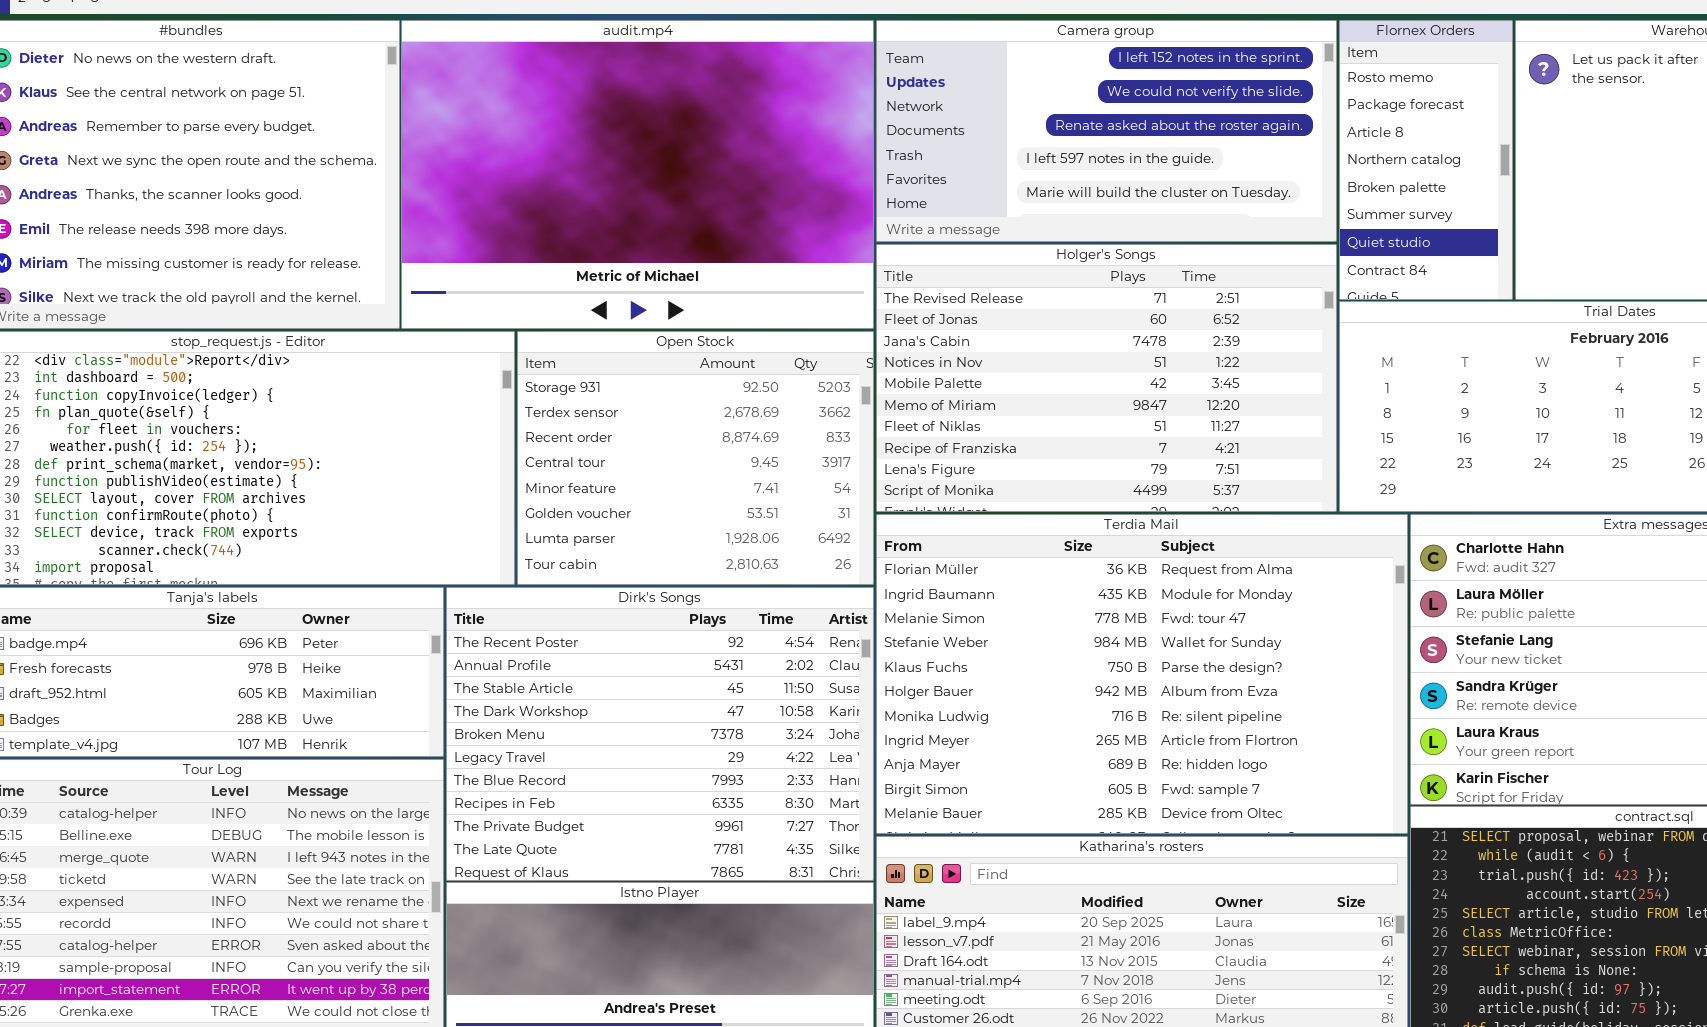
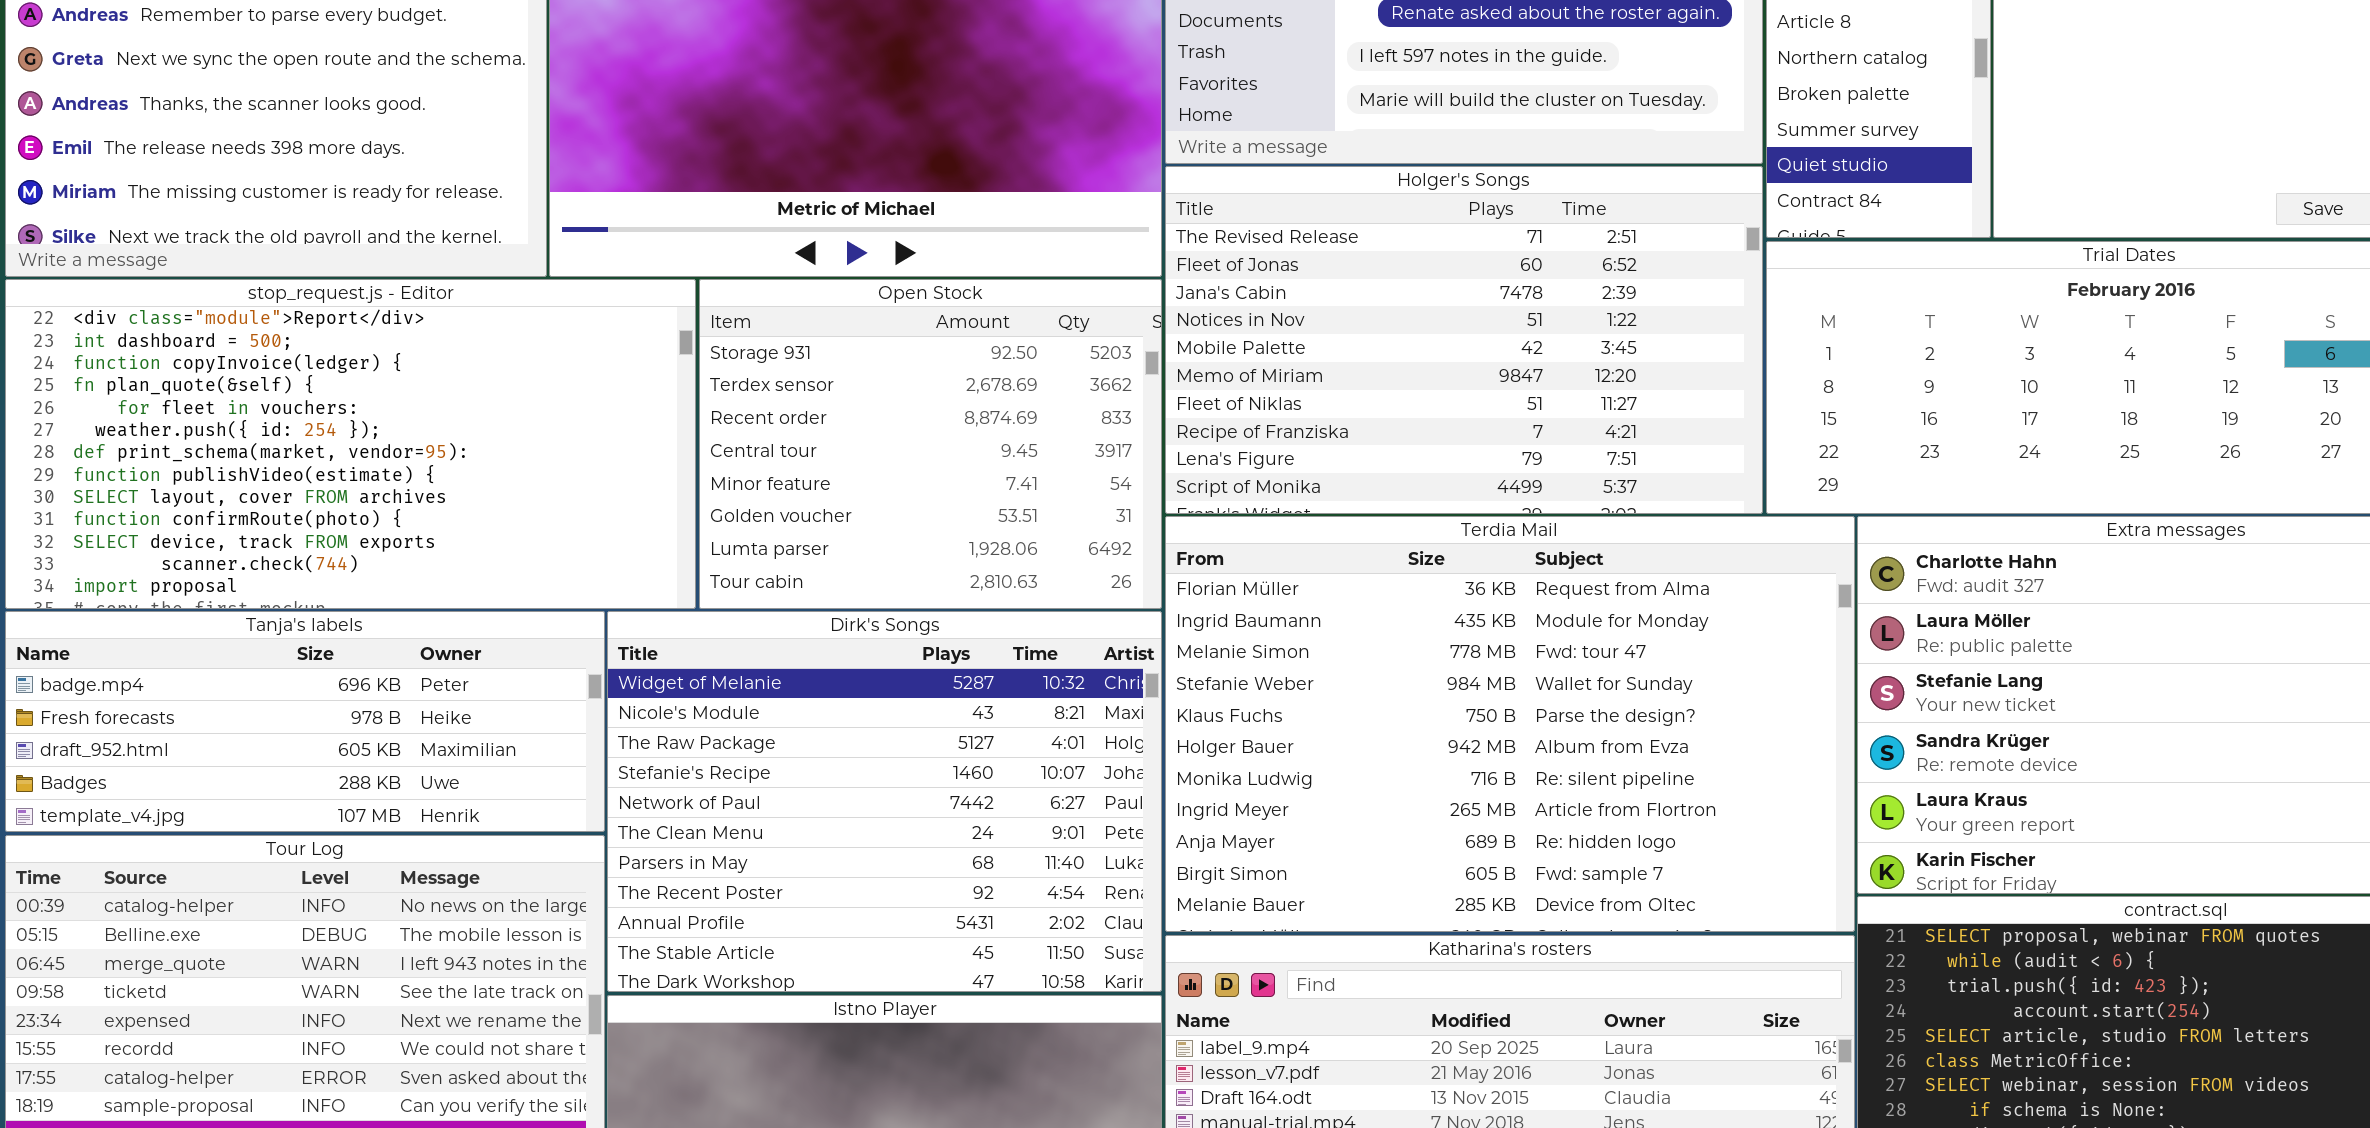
Dirk's Songs: [446,587,874,881] -> [607,611,1162,992], scrolled up 7 rows

